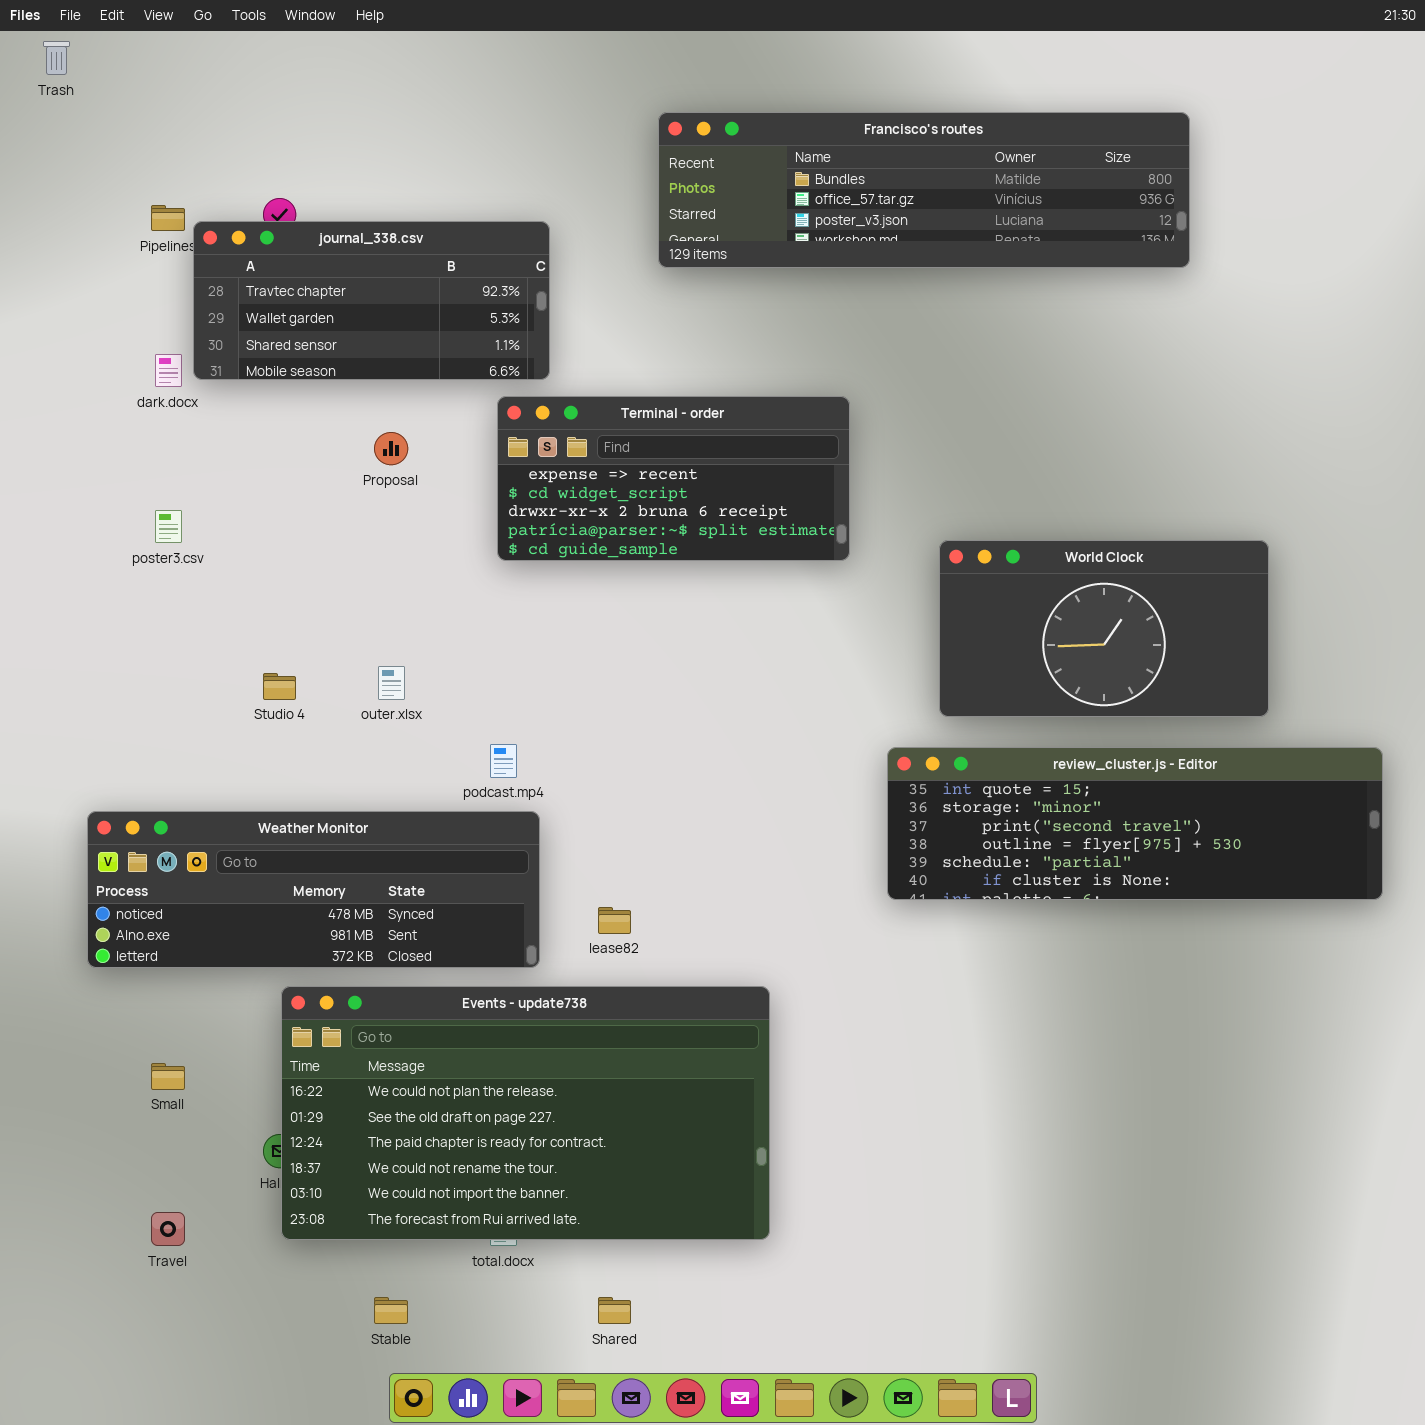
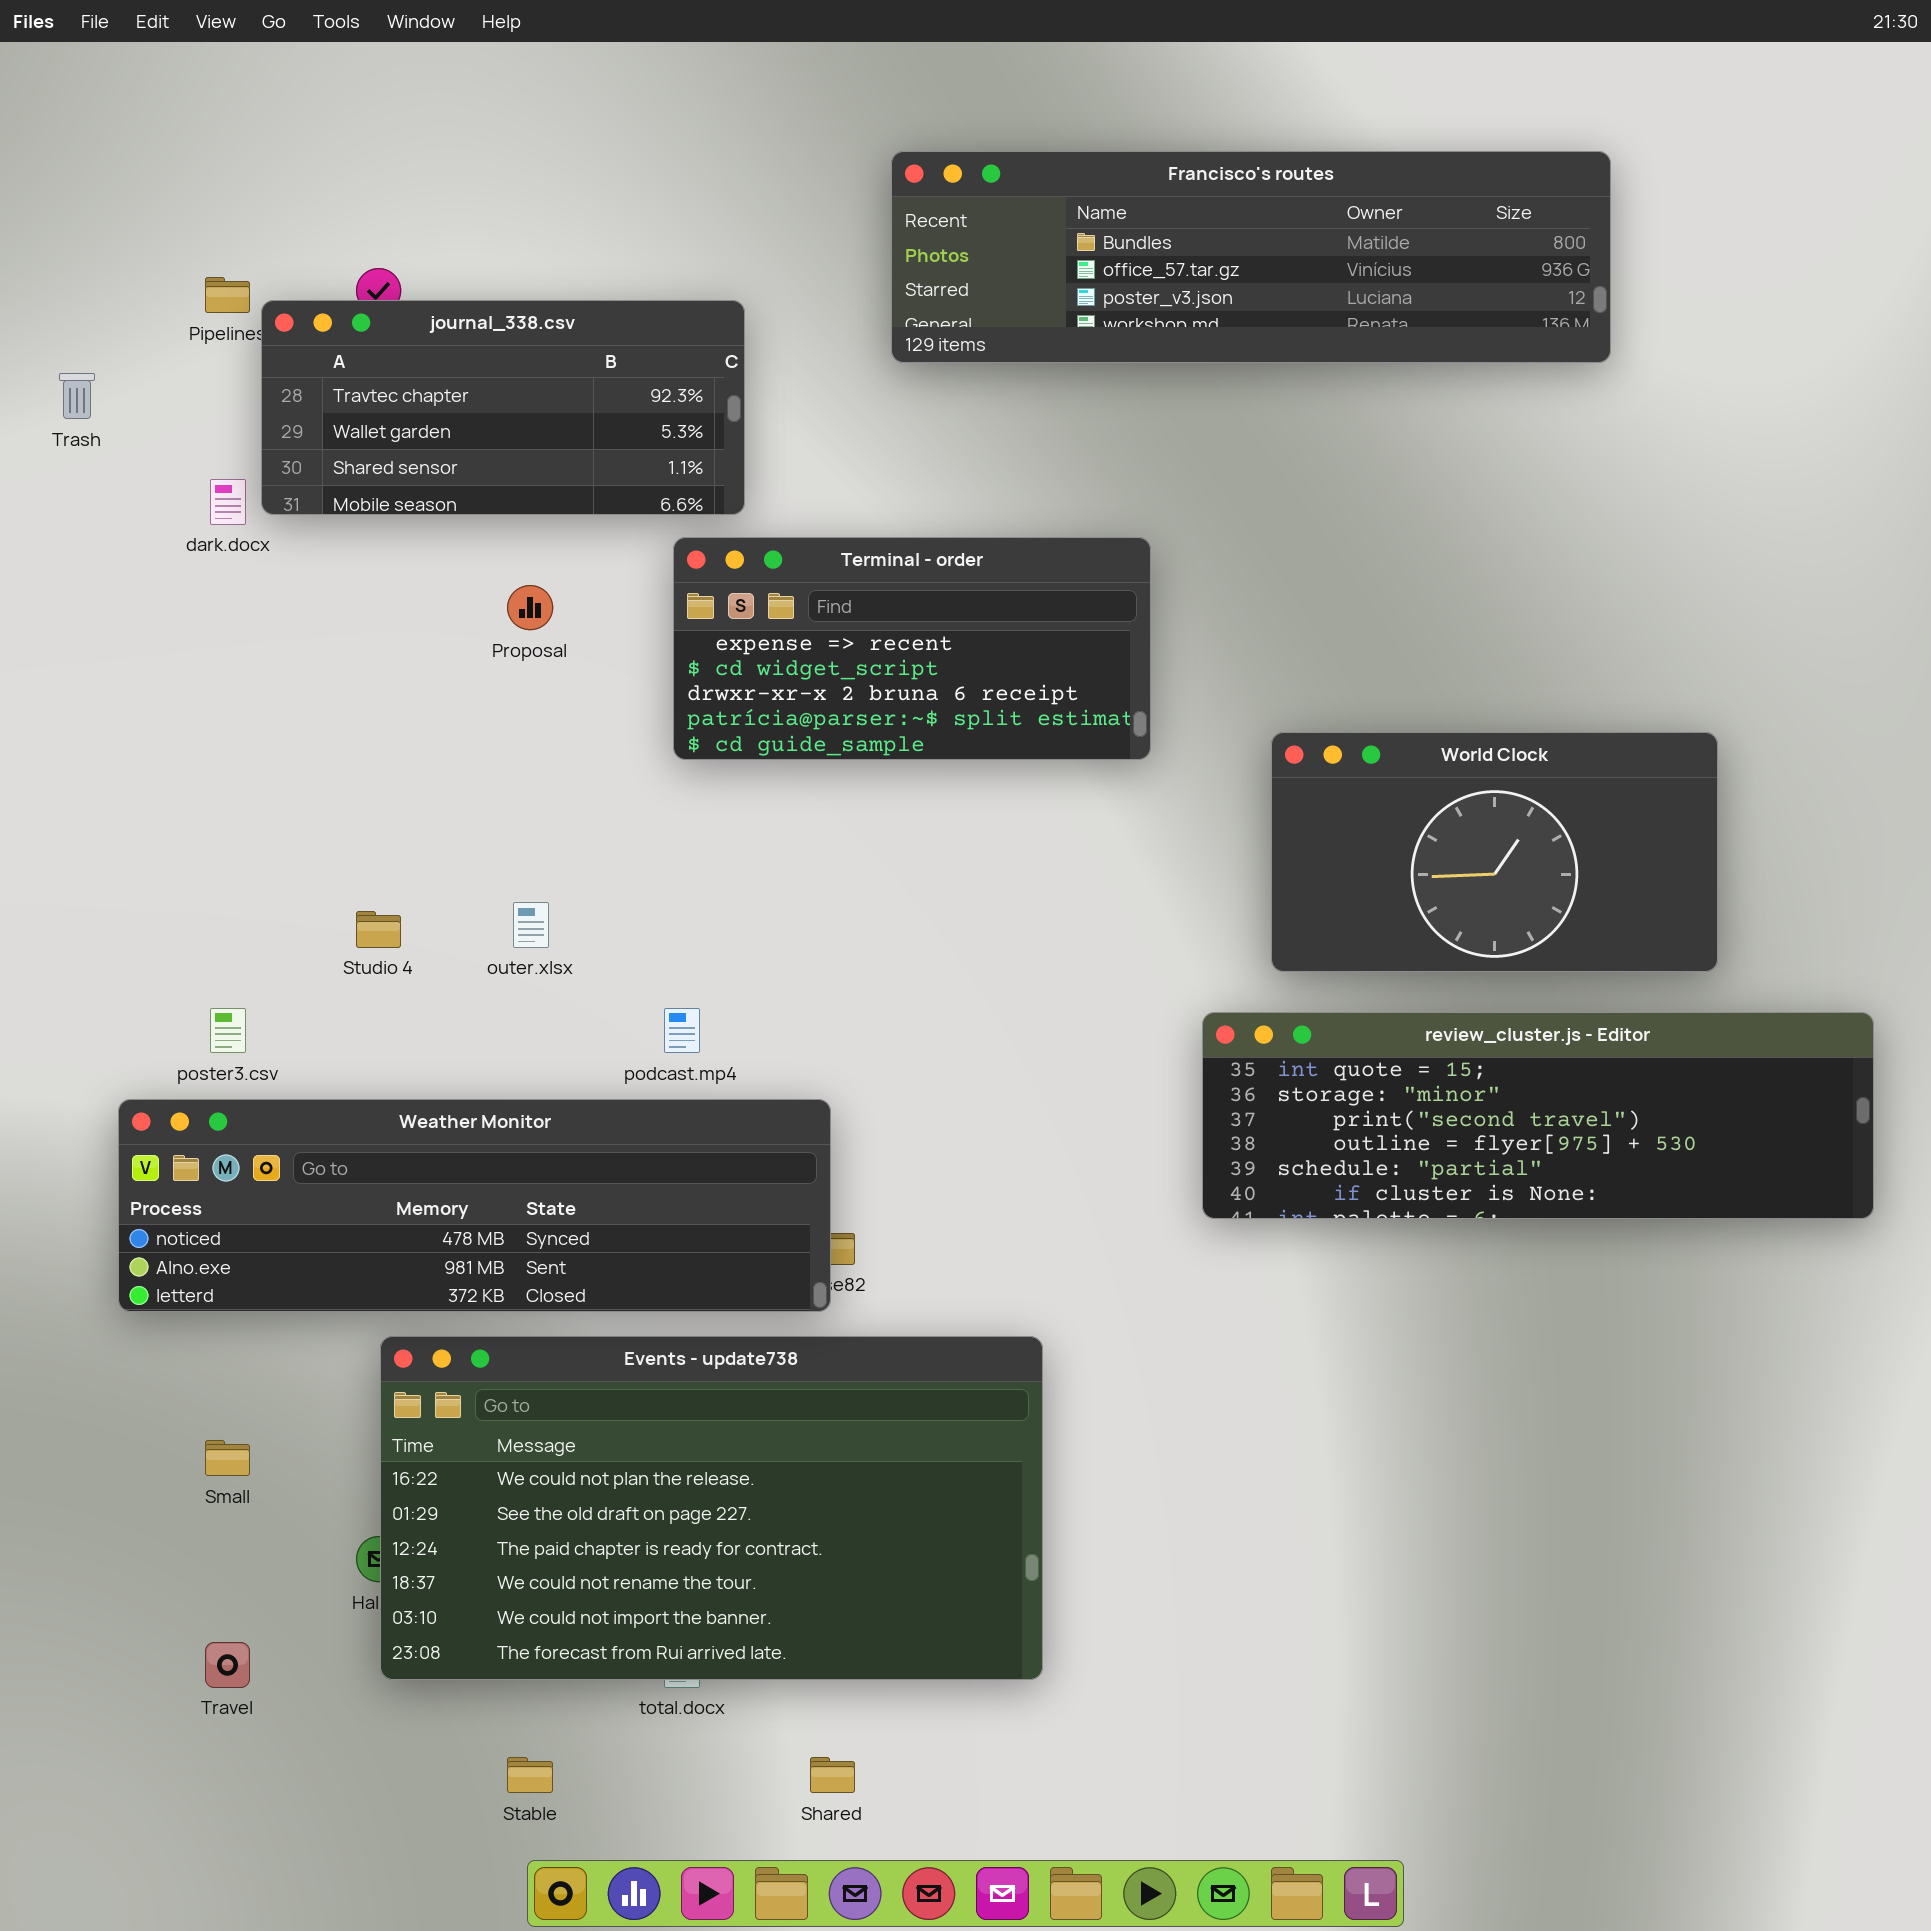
Trash: [43,41,70,75] -> [59,373,95,419], moved
poster3.csv: [155,510,182,543] -> [210,1008,246,1053], moved
Weather Monitor: [87,811,540,968] -> [118,1099,831,1312], resized

